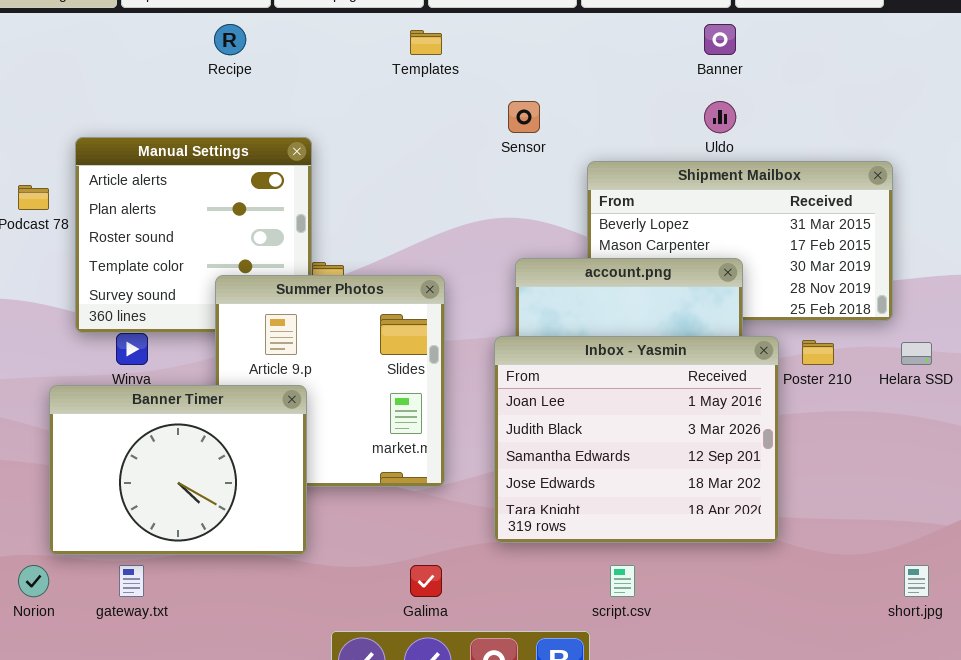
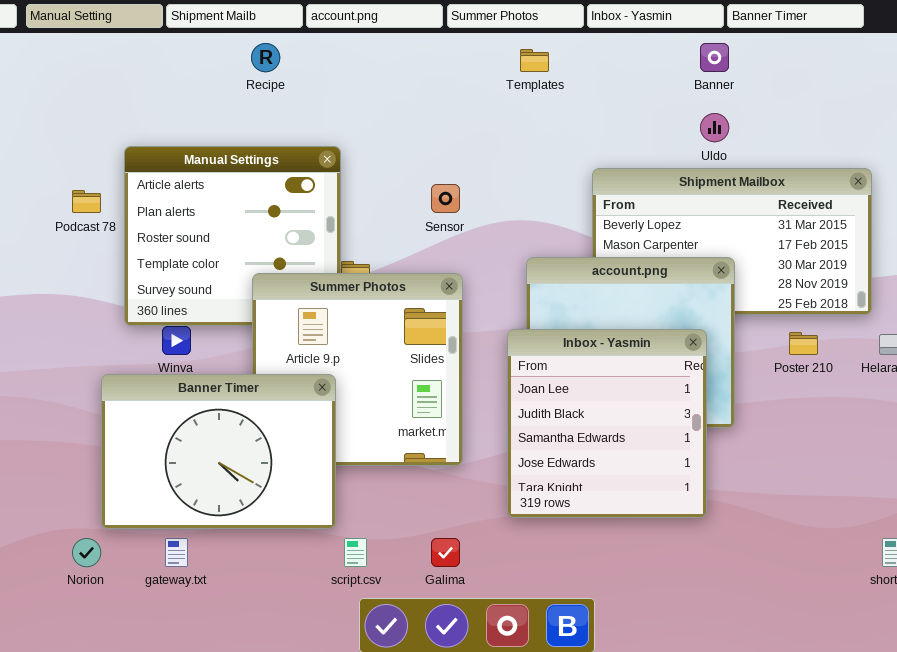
Templates: [410,30,442,55] -> [520,49,549,72], moved
Sensor: [508,101,540,133] -> [431,184,460,213], moved
Inbox - Yasmin: [494,336,779,543] -> [507,329,707,518], resized
script.csv: [610,565,635,597] -> [344,538,367,567], moved

